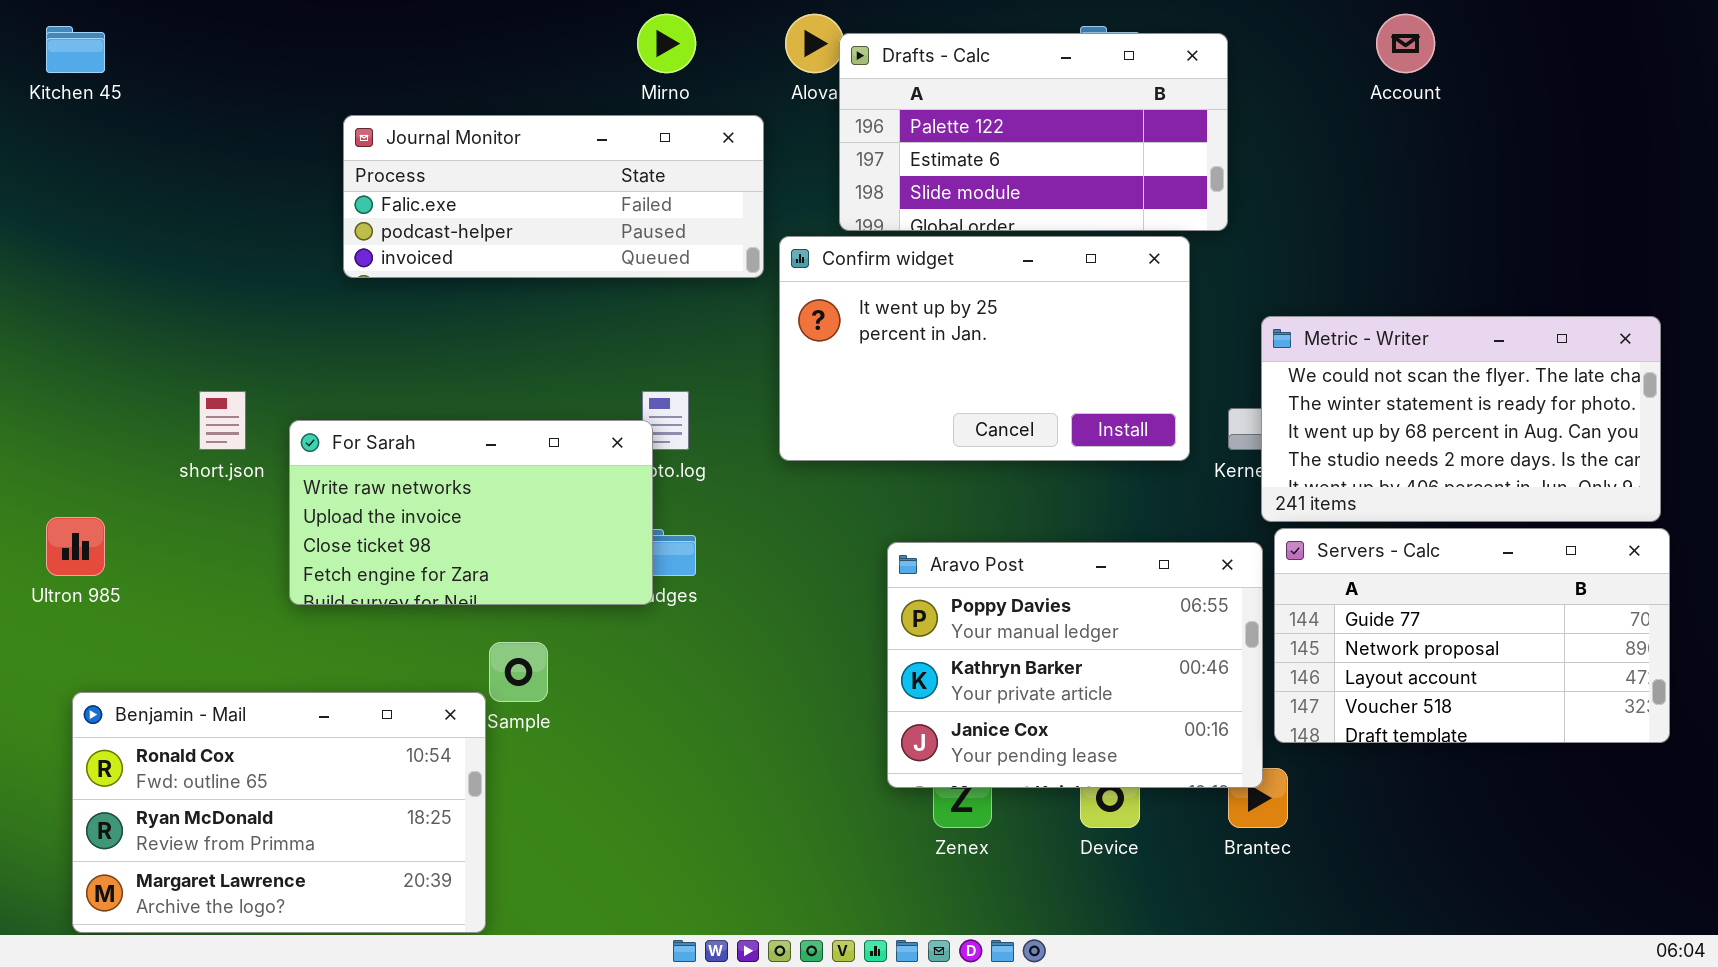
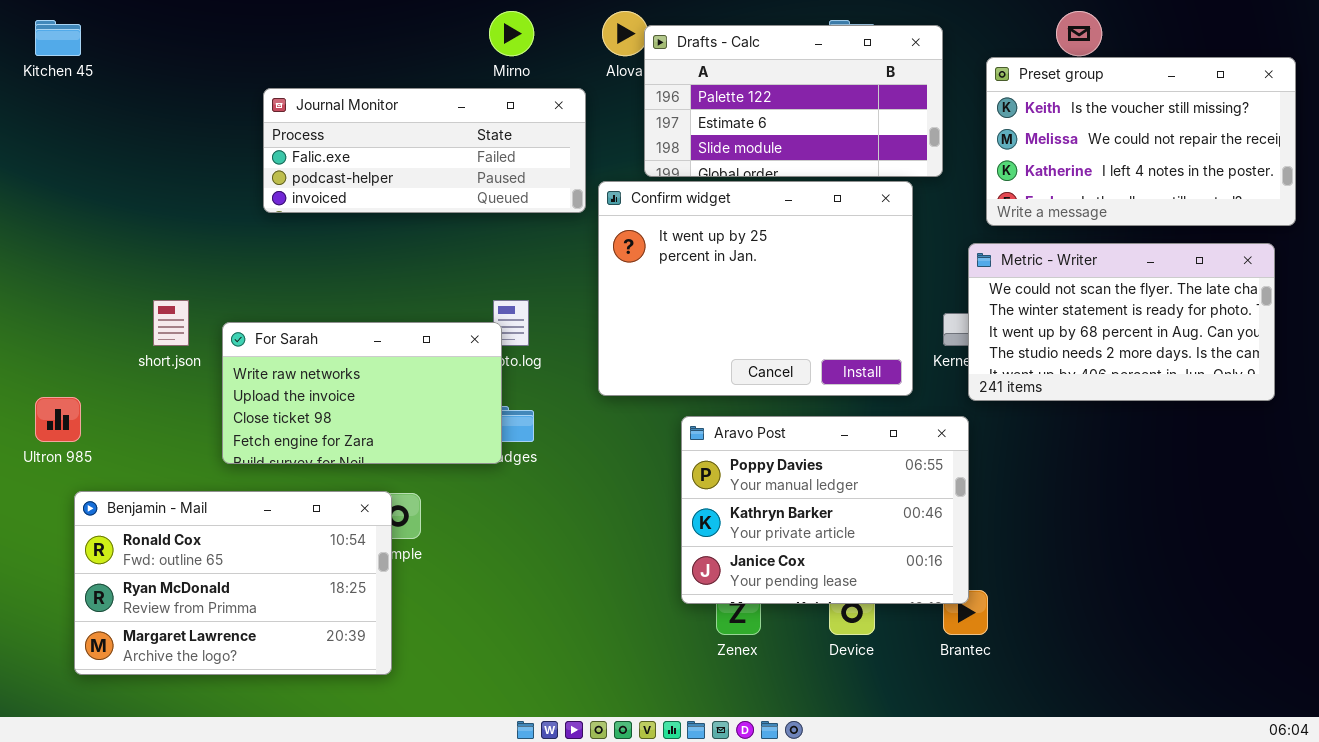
Preset group: none -> [986,57,1296,226], opened
Confirm widget: [779,236,1190,461] -> [598,181,913,396], resized
Servers - Calc: [1274,528,1670,743] -> none, closed
Benjamin - Mail: [72,692,486,933] -> [74,491,392,675], moved

